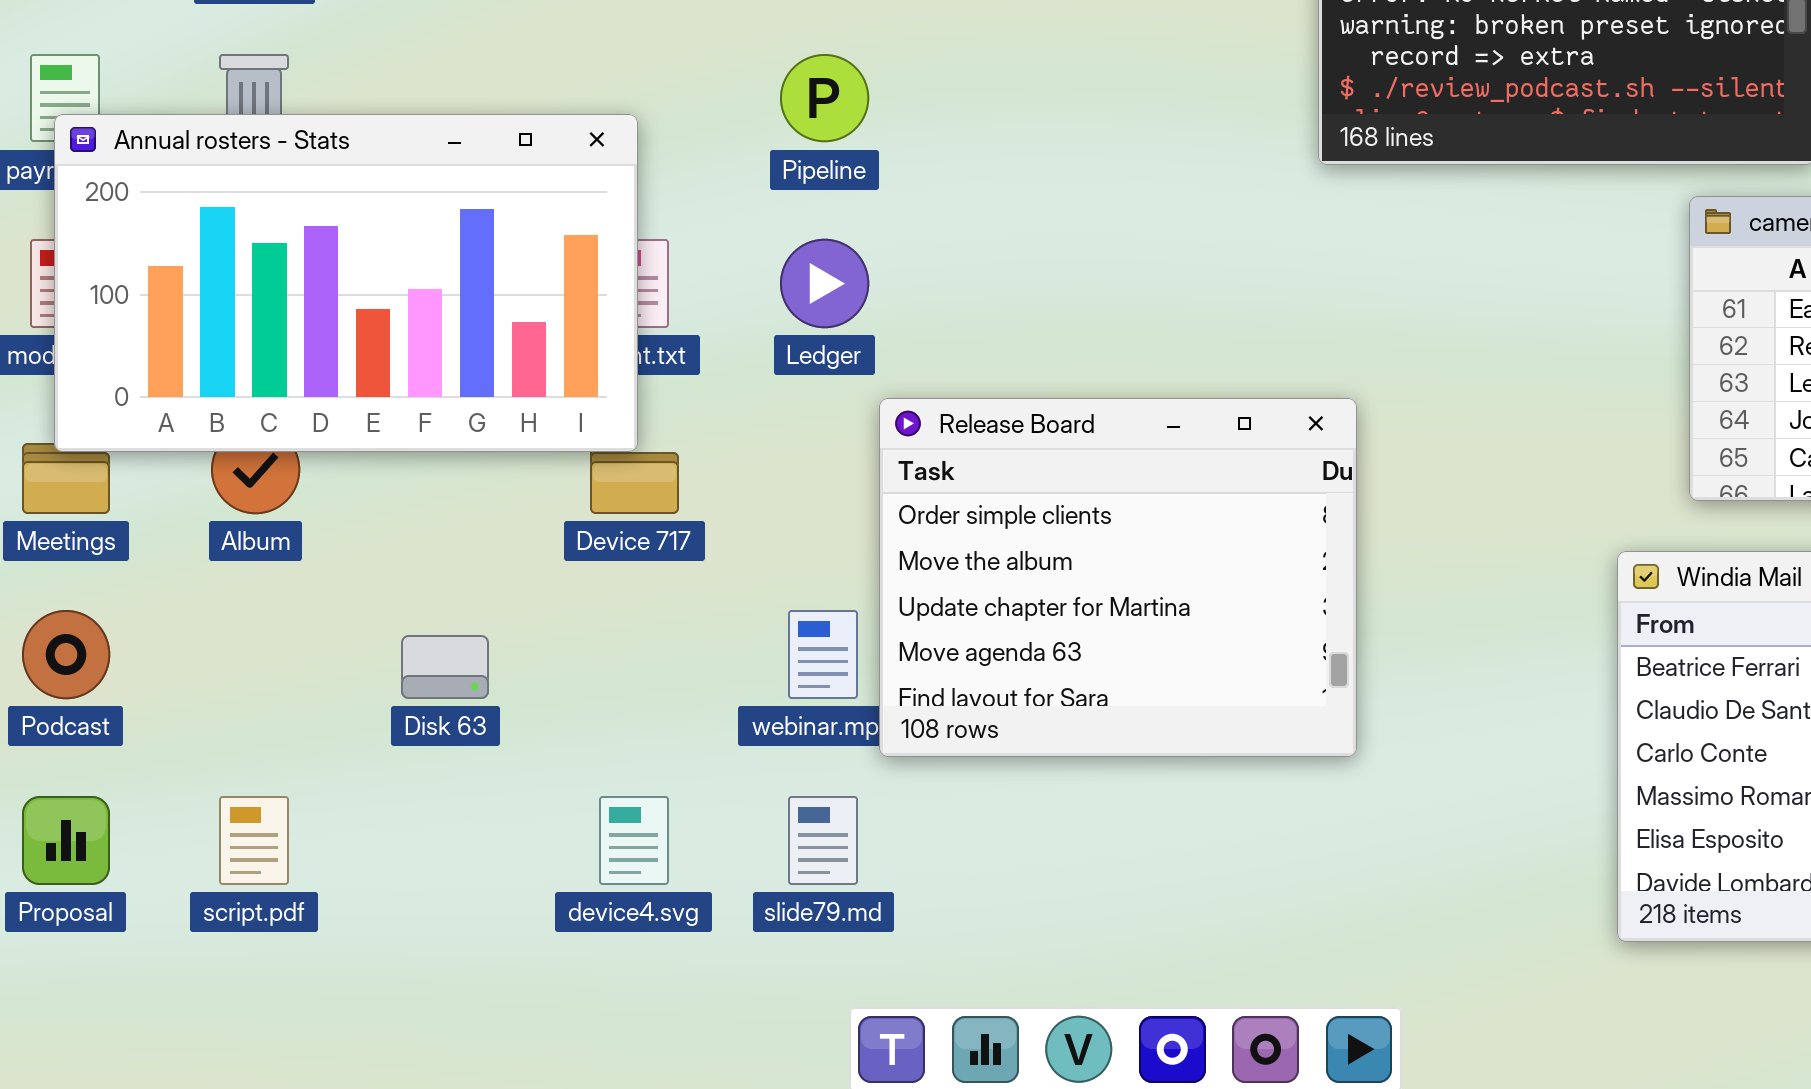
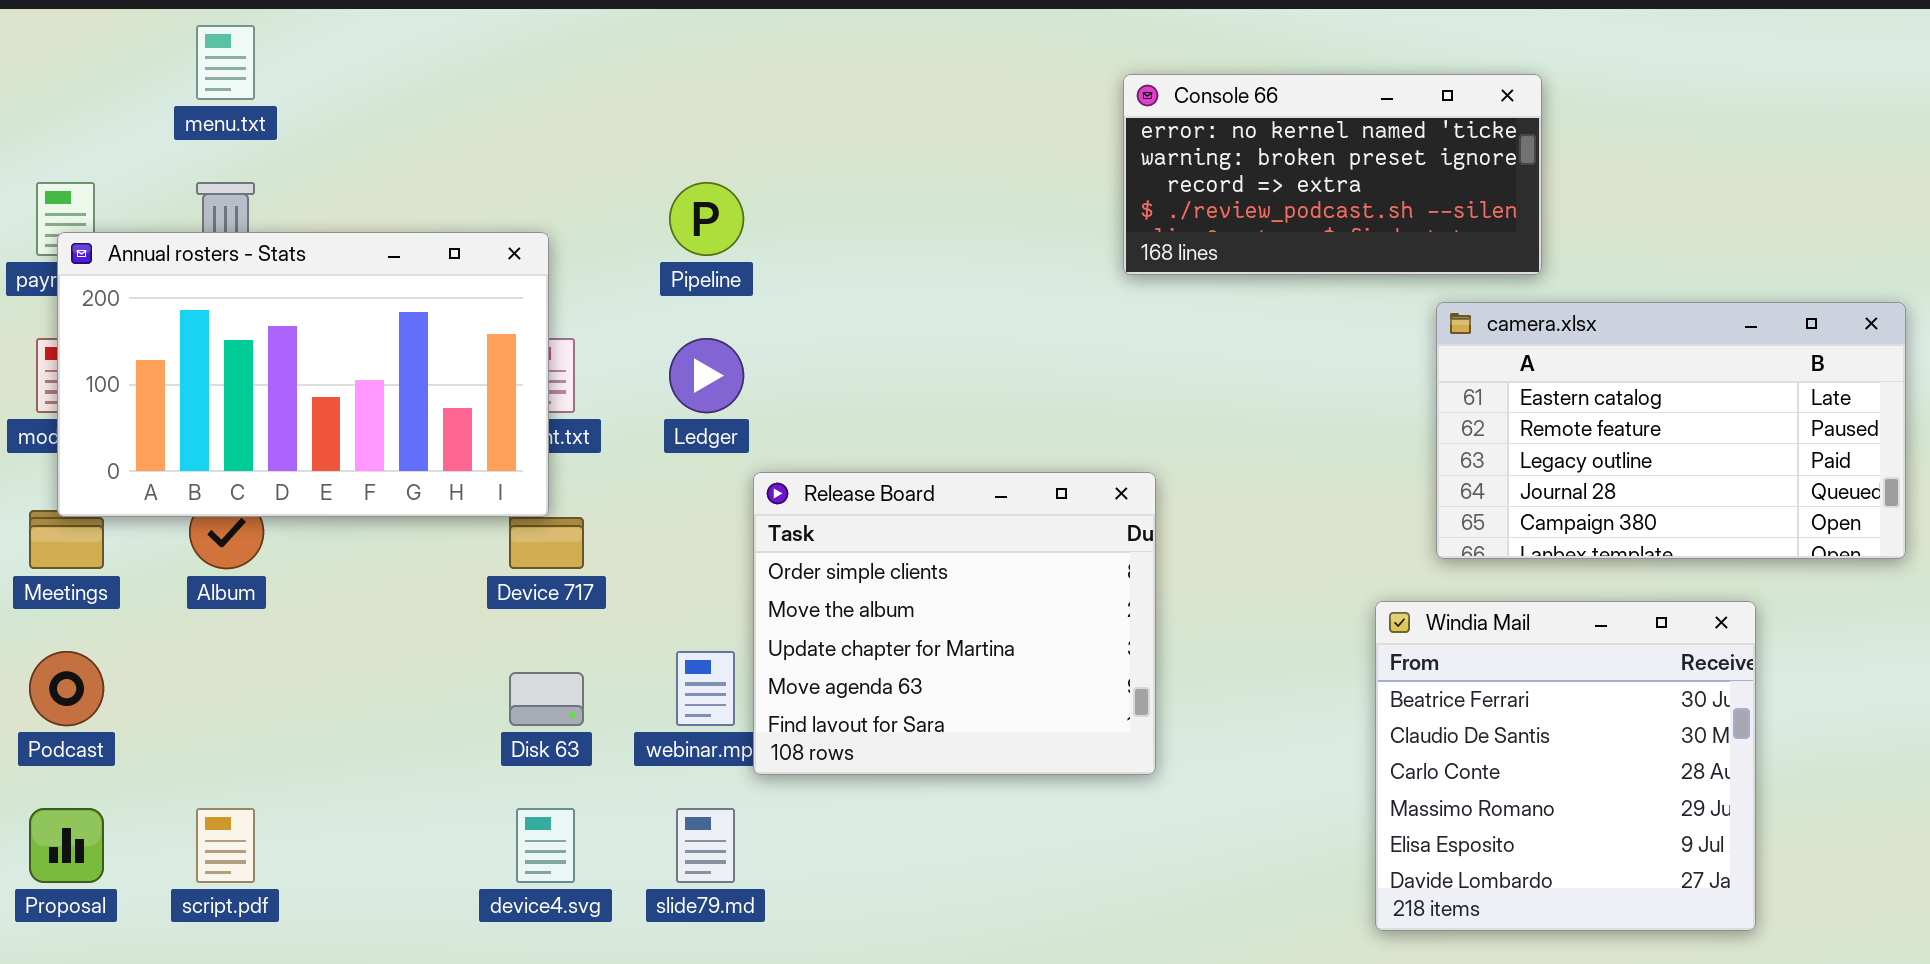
Disk 63: [401,635,489,699] -> [509,672,584,726], moved

